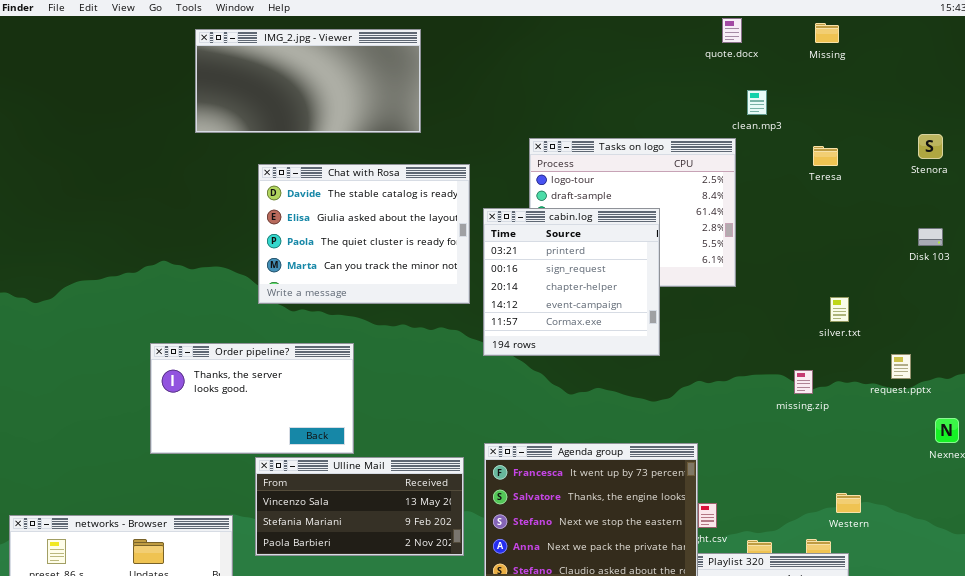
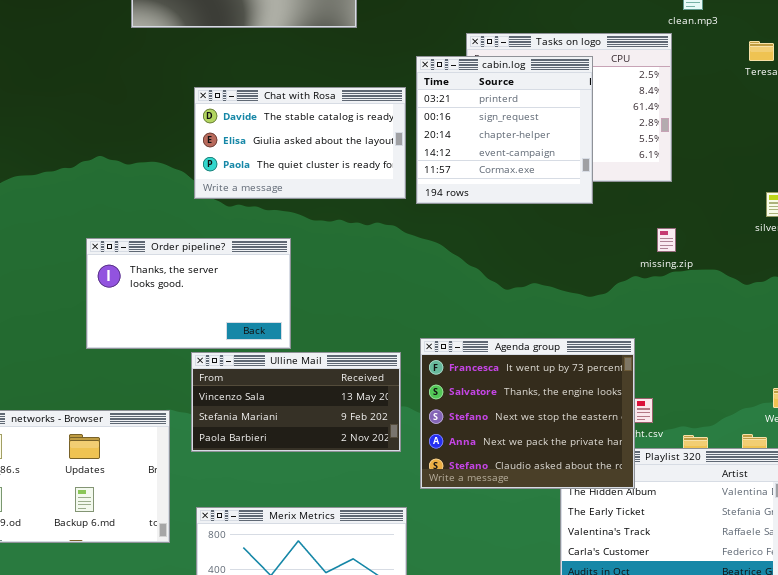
Chat with Rosa: [258,164,470,304] -> [194,87,406,199], resized
cabin.log: [483,208,660,356] -> [416,56,593,204], moved
missing.zip: [794,370,813,394] -> [657,228,676,252], moved

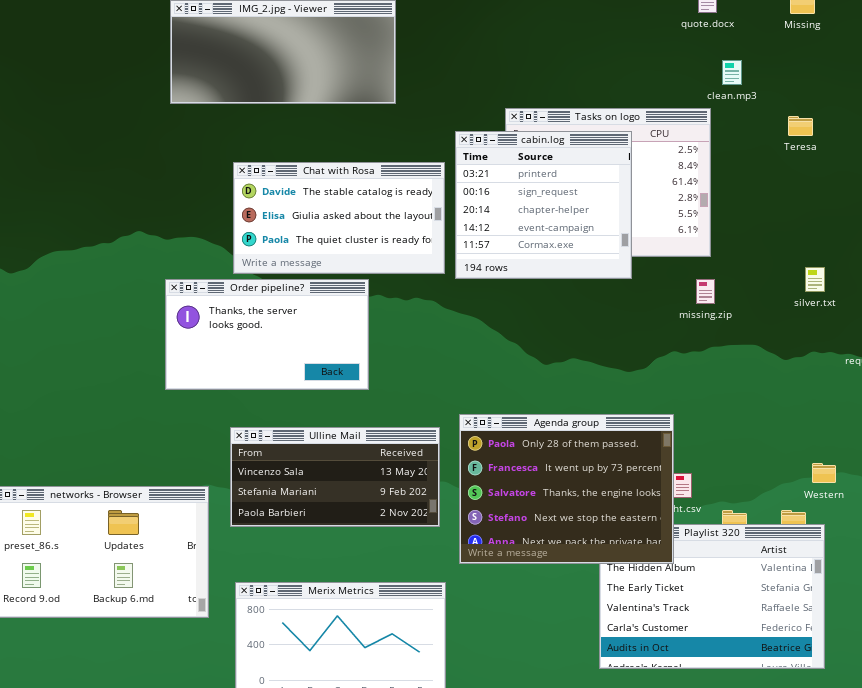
missing.zip: [657,228,676,252] -> [696,279,715,304], moved
Order pipeline?: [86,238,291,349] -> [165,279,369,390], moved
Agenda group: [420,338,635,489] -> [459,414,674,564], scrolled up 1 row

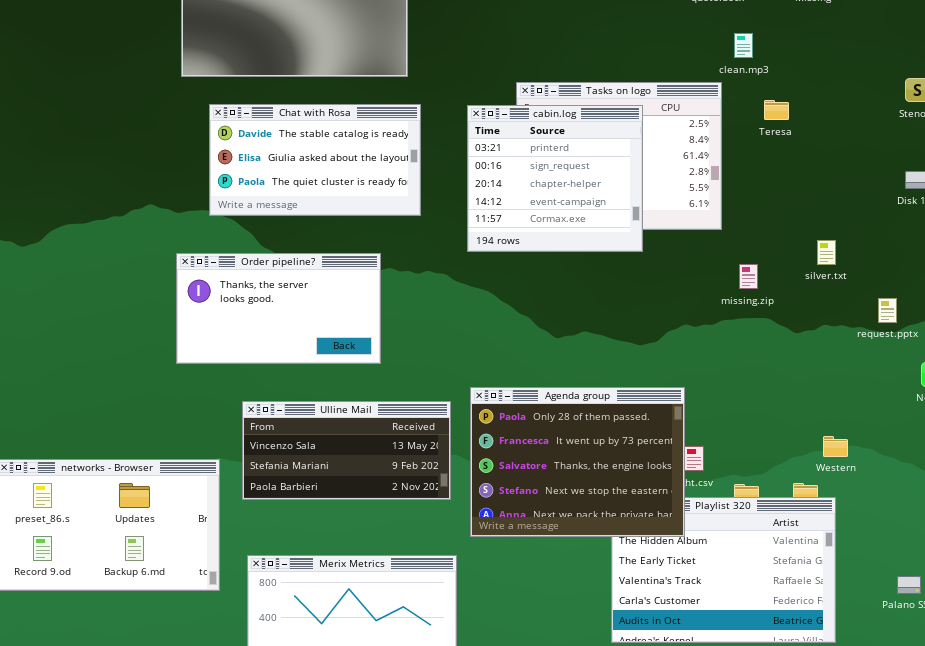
Teresa: [788,116,813,136] -> [764,100,789,120], moved
Chat with Rosa: [233,162,445,274] -> [209,104,421,216], moved
missing.zip: [696,279,715,304] -> [739,264,758,289], moved

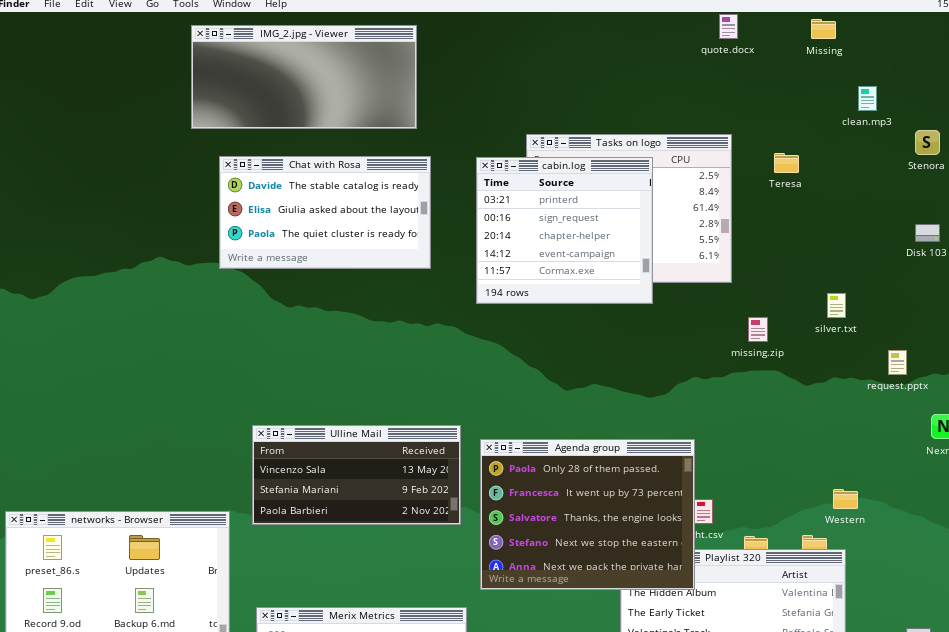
clean.mp3: [734,33,753,58] -> [858,86,877,111], moved
Order pipeline?: [176,253,381,364] -> none, closed
Ulline Mail: [242,401,451,500] -> [252,425,461,525], moved

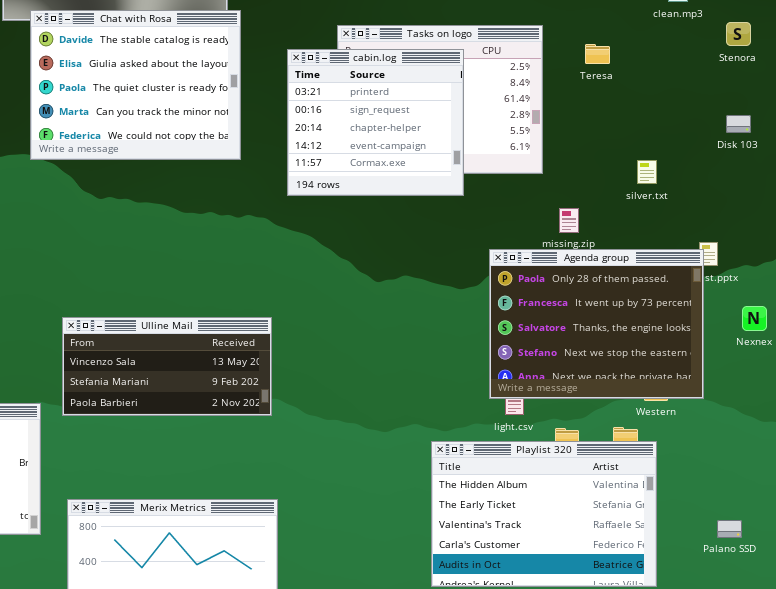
Chat with Rosa: [219,156,431,269] -> [30,10,241,160], resized
silver.txt: [827,293,846,318] -> [637,160,657,184], moved
Agenda group: [480,439,695,590] -> [489,249,704,399], moved

